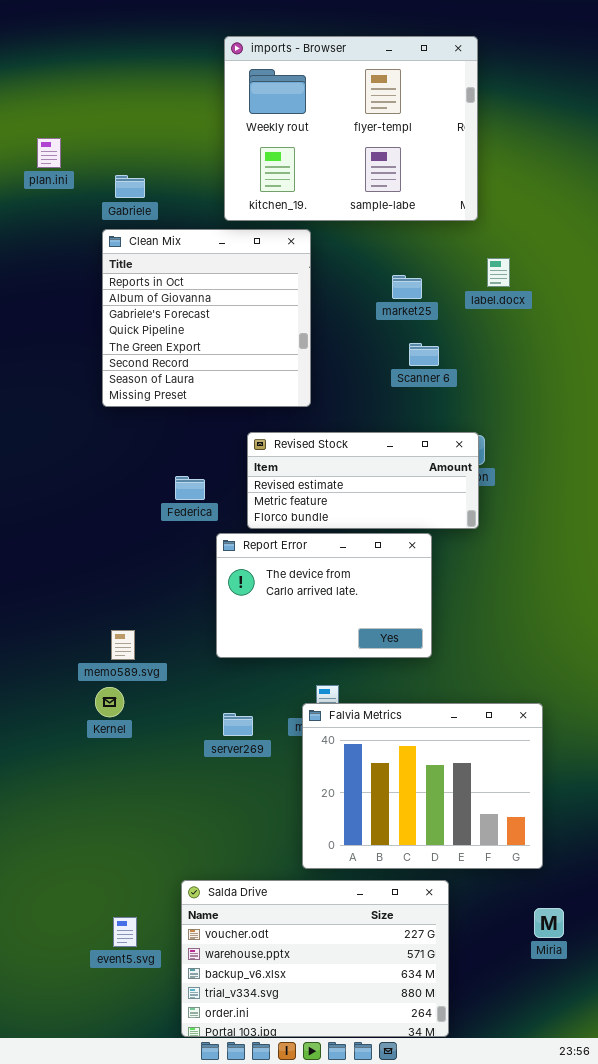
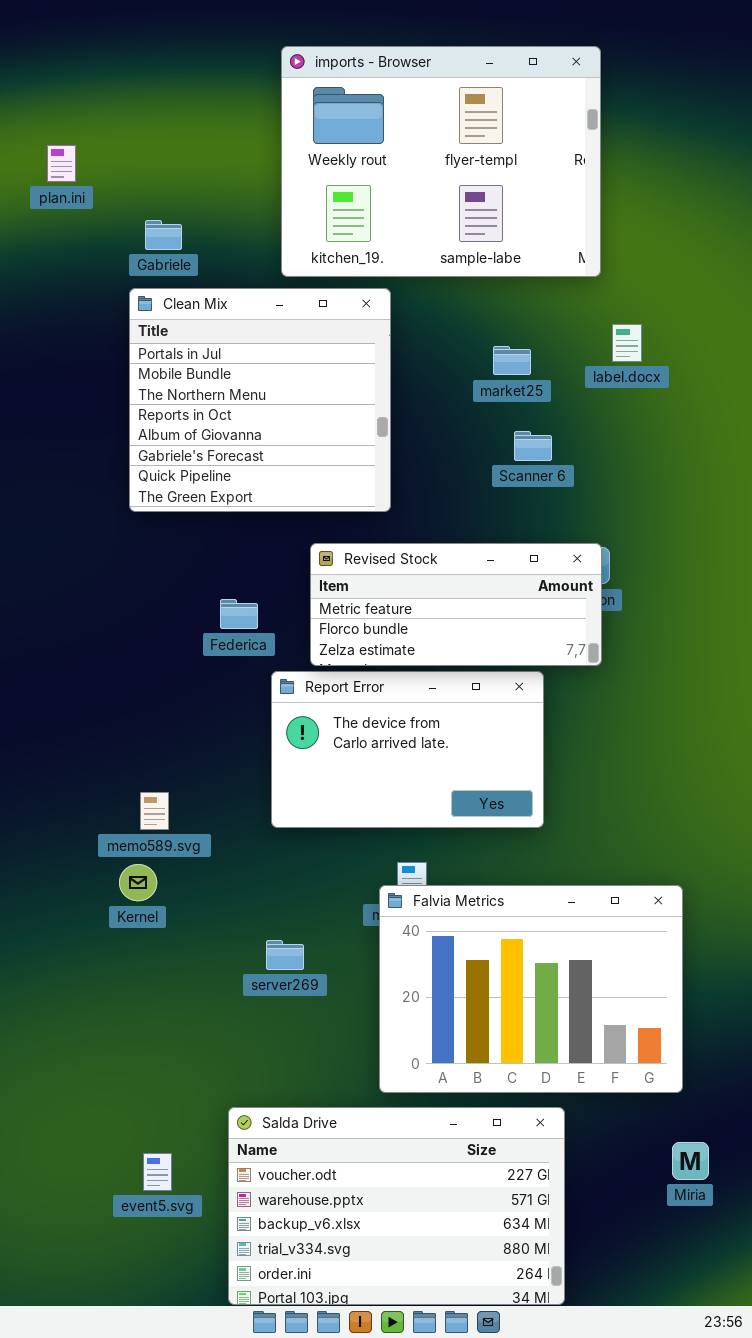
plan.ini: [37,138,61,168] -> [47,145,76,182], moved
Clean Mix: [102,229,311,407] -> [129,288,391,512], scrolled up 3 rows
Revised Stock: [247,432,479,529] -> [310,543,602,666], scrolled down 1 row
server269: [223,713,253,736] -> [266,940,304,970], moved

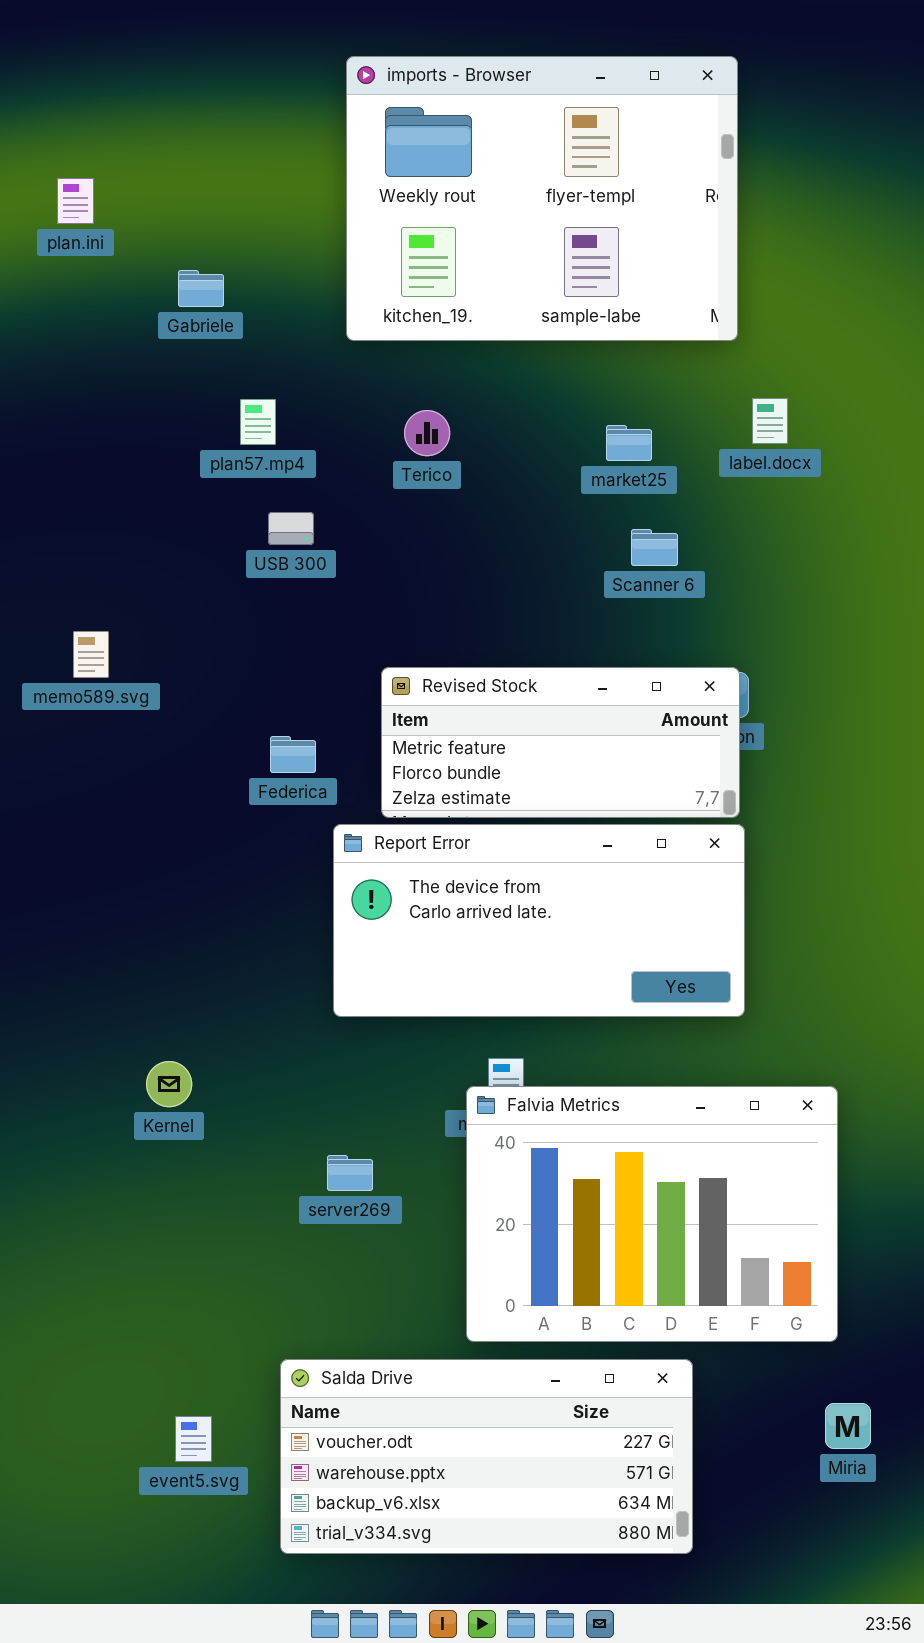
Clean Mix: [129,288,391,512] -> none, closed
Report Error: [271,671,544,828] -> [333,824,745,1017], resized
memo589.svg: [140,792,169,830] -> [73,631,109,678], moved
Salda Drive: [228,1107,565,1305] -> [280,1359,693,1554], resized

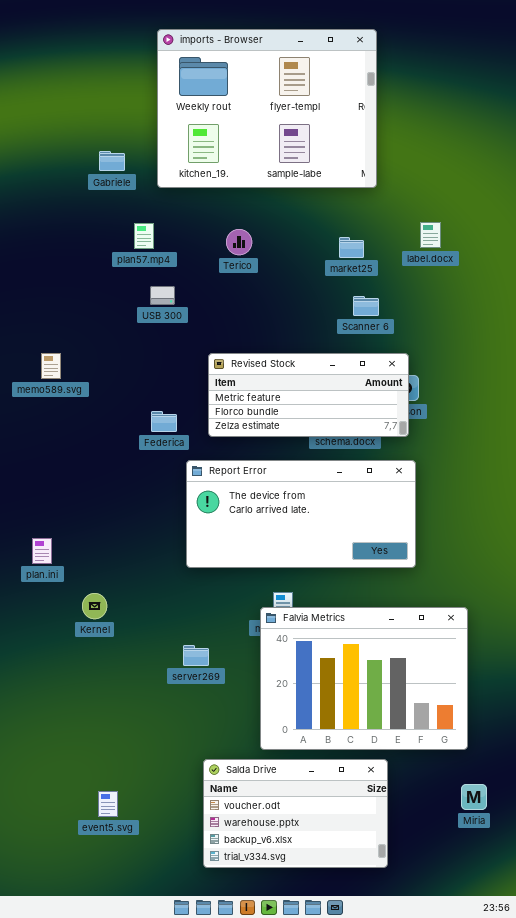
imports - Browser: [346,56,738,341] -> [157,29,377,188], moved
plan.ini: [57,178,94,224] -> [32,538,52,564], moved
Revised Stock: [381,667,740,818] -> [208,353,409,437], moved
Salda Drive: [280,1359,693,1554] -> [203,759,388,868], resized

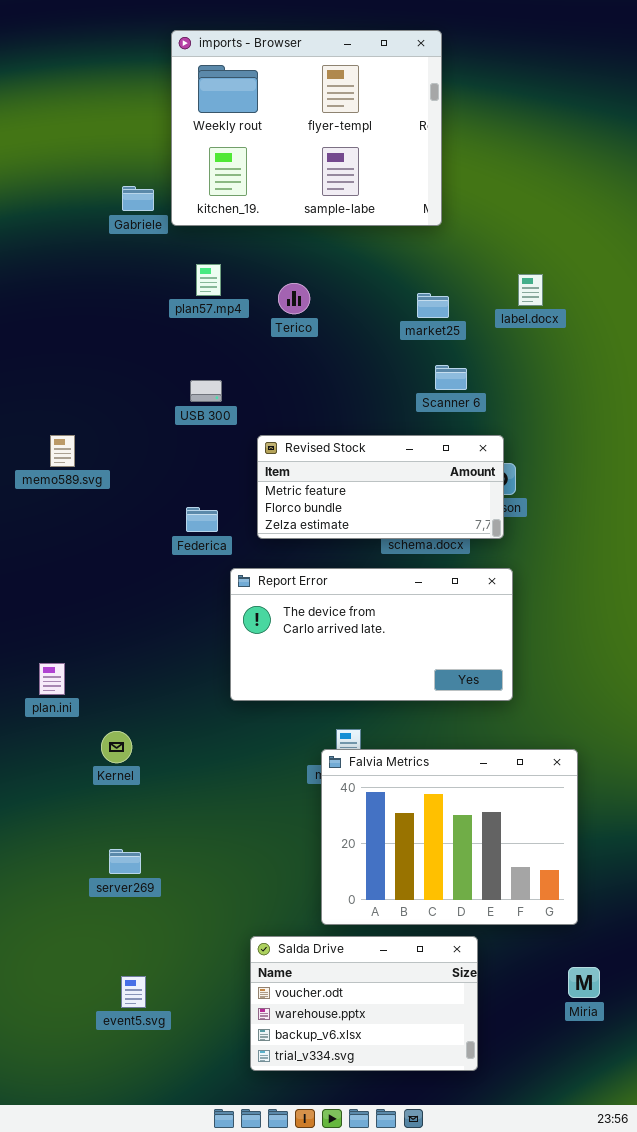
imports - Browser: [157,29,377,188] -> [171,30,442,226], moved
plan57.mp4: [134,223,154,249] -> [196,264,221,296], moved
USB 300: [150,286,175,305] -> [190,380,222,402], moved
server269: [183,645,209,666] -> [109,849,141,874], moved

